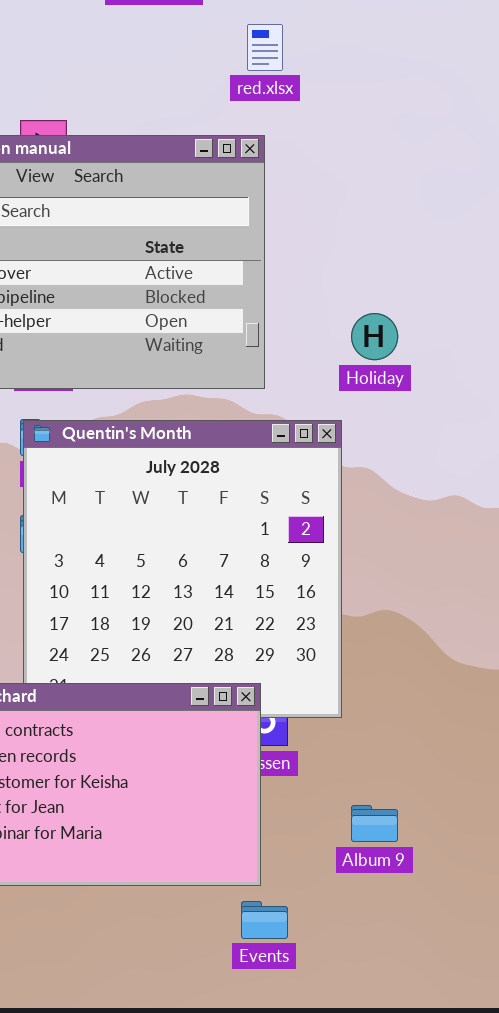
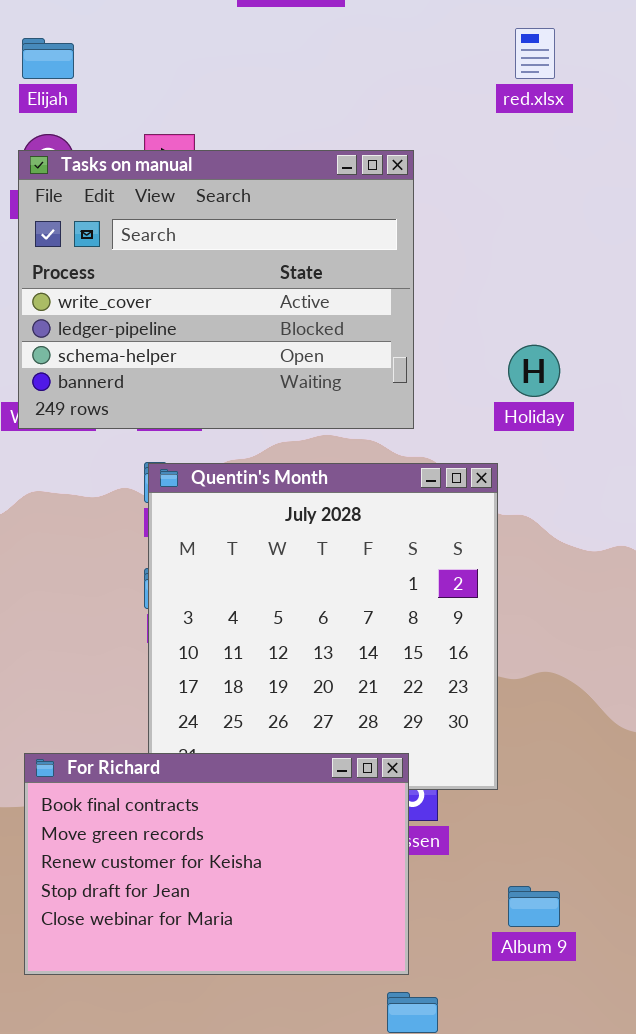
red.xlsx: [247,24,283,71] -> [515,28,555,79], moved

